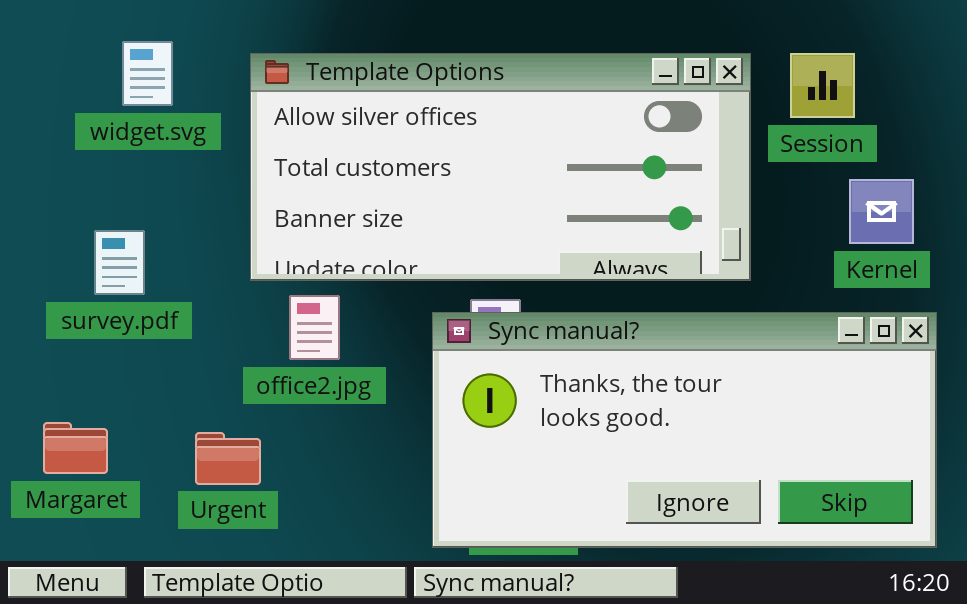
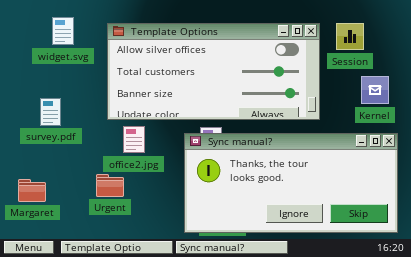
Urgent: [195,432,261,485] -> [96,174,124,197], moved

